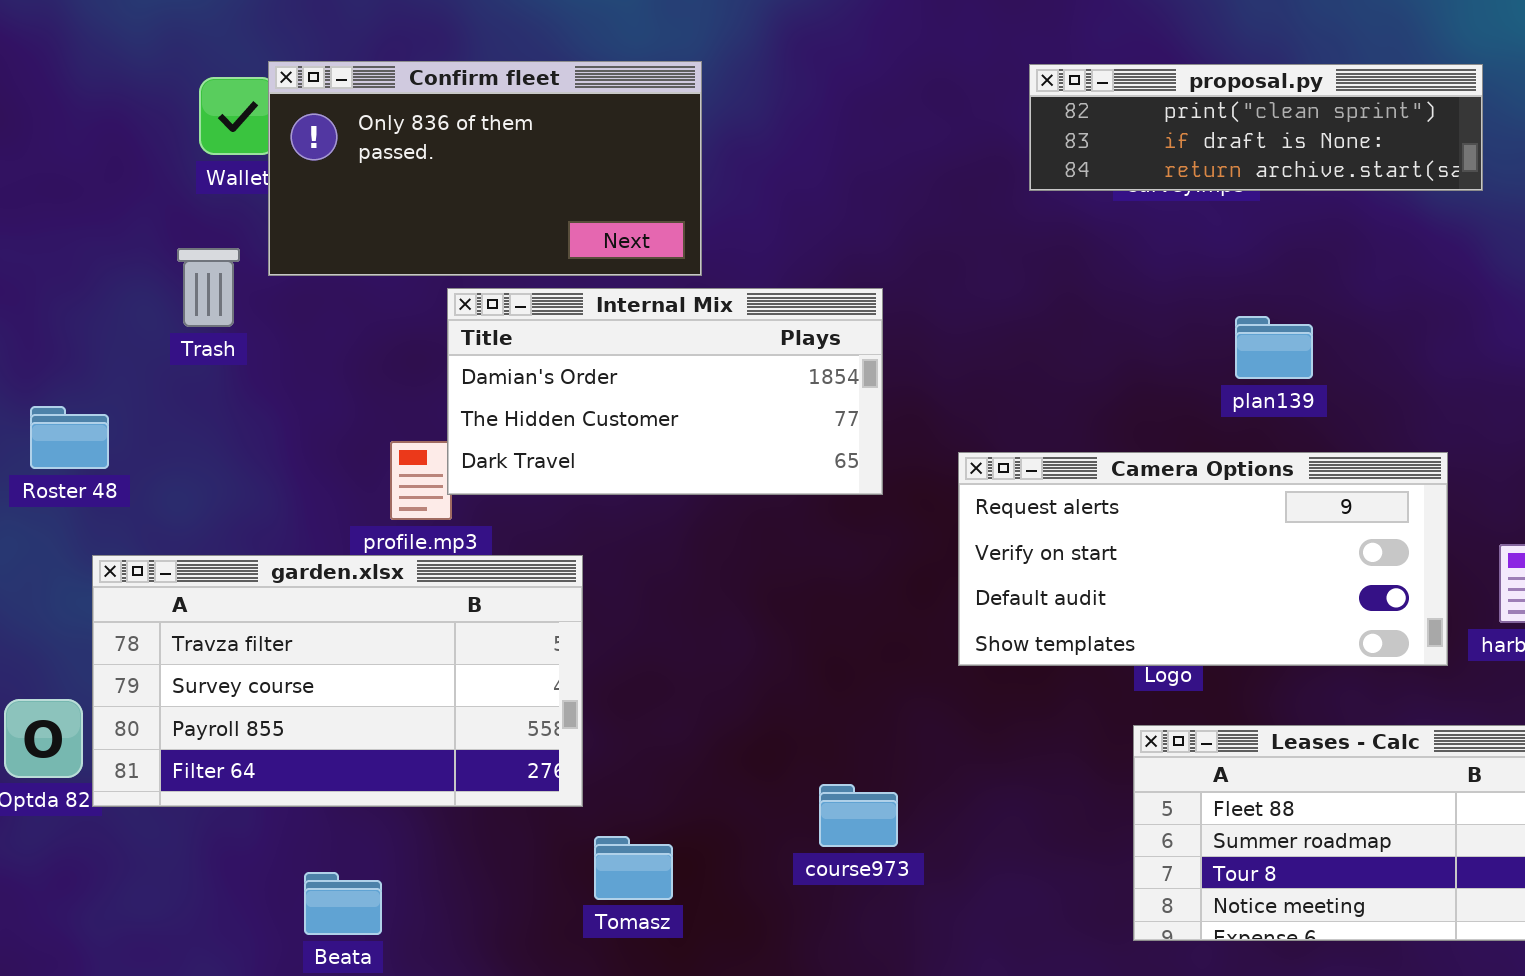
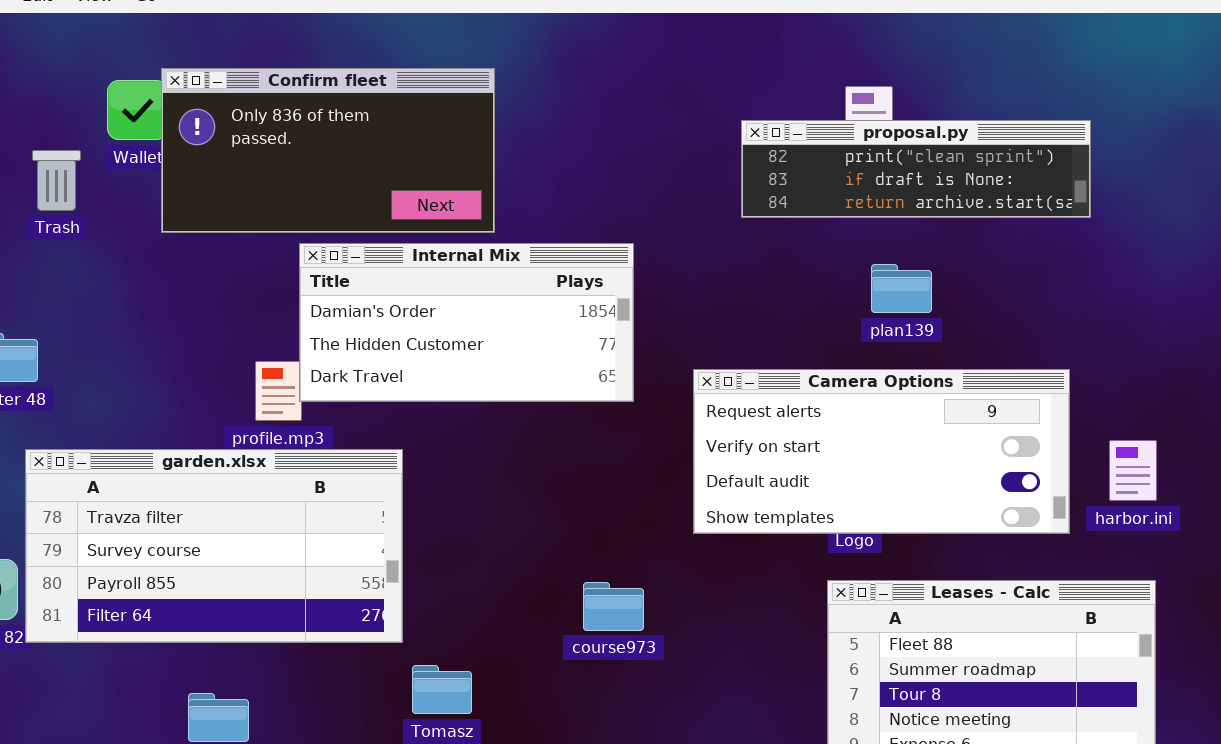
proposal.py: [1029,64,1483,191] -> [741,120,1091,218], moved
Trash: [177,248,240,327] -> [32,150,81,211], moved
plan139: [1235,316,1313,379] -> [871,264,932,313], moved
course973: [819,784,898,847] -> [583,582,644,631], moved

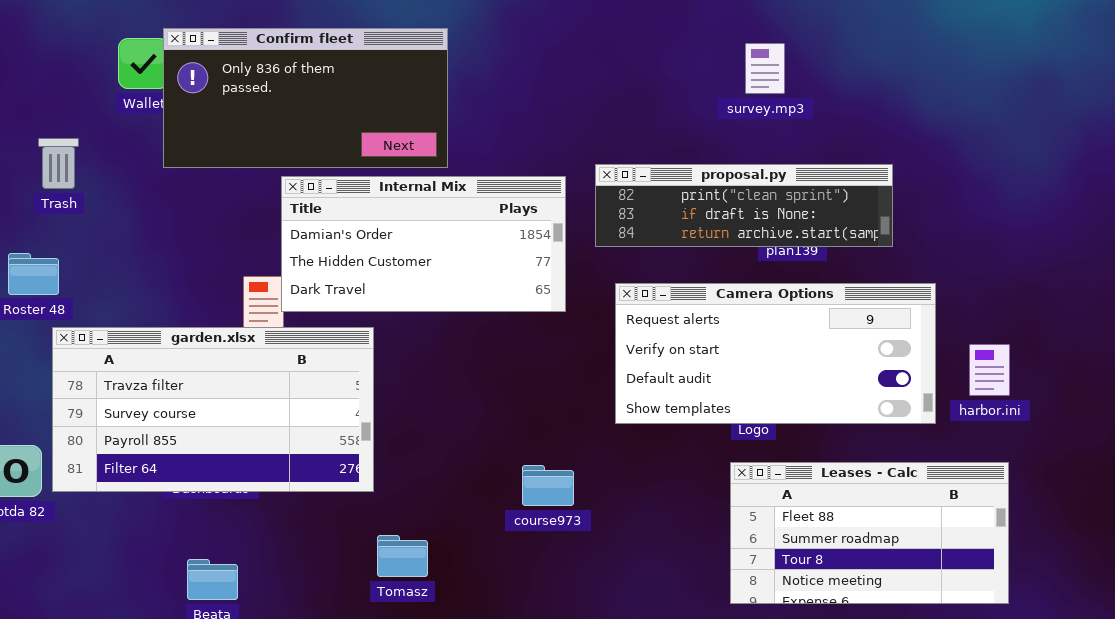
proposal.py: [741,120,1091,218] -> [595,164,893,247], moved
Trash: [32,150,81,211] -> [38,138,79,189], moved
garden.xlsx: [25,449,403,643] -> [52,327,374,492], moved

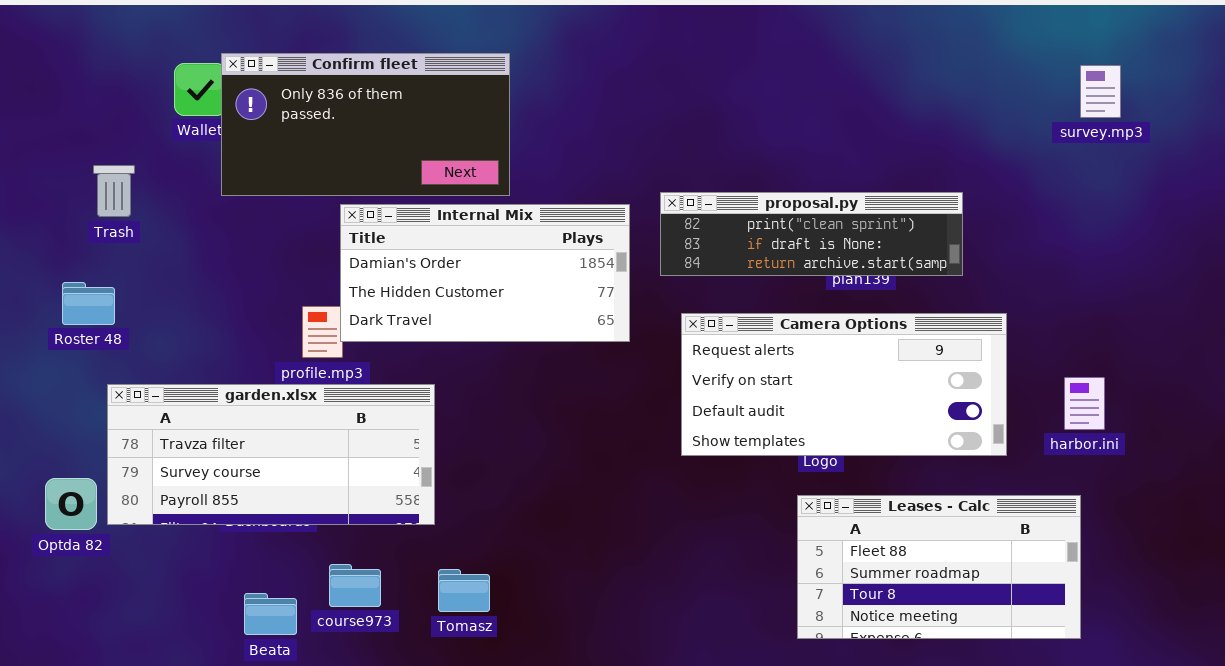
survey.mp3: [745,43,785,94] -> [1080,65,1121,118], moved
garden.xlsx: [52,327,374,492] -> [107,384,435,525], resized
harbor.ini: [969,344,1010,396] -> [1064,377,1105,430], moved
course973: [522,465,574,506] -> [329,564,381,607], moved

